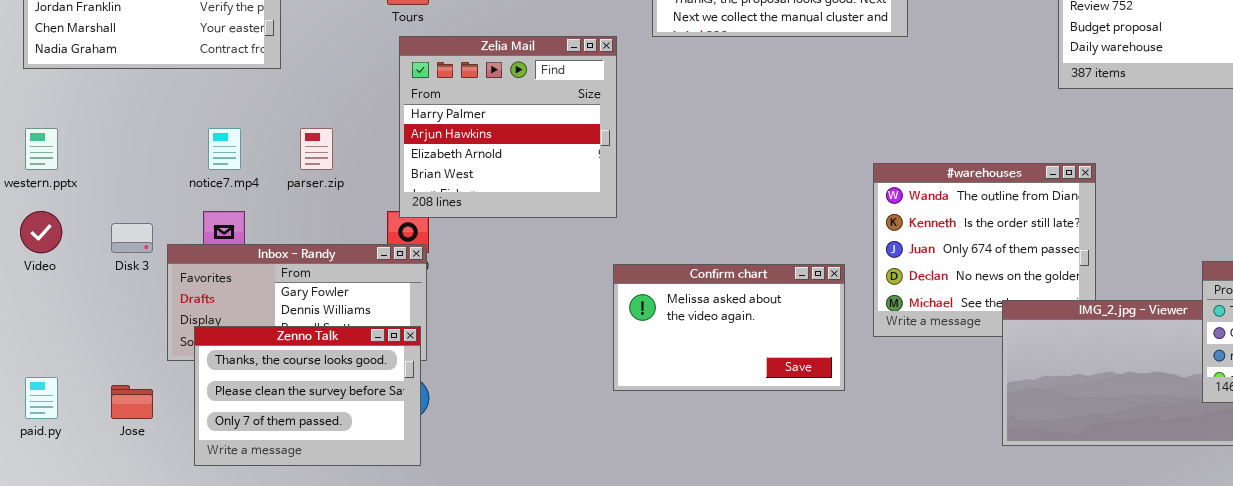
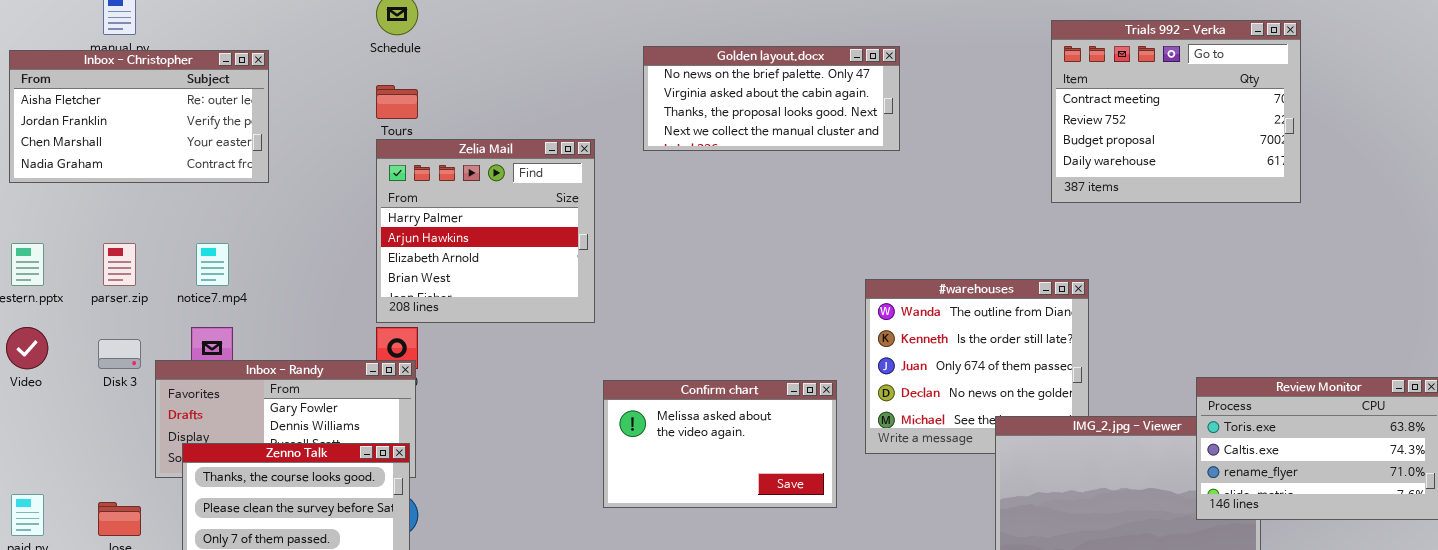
Zelia Mail: [399,36,617,218] -> [376,139,595,323], moved
parser.zip: [300,128,333,170] -> [103,243,136,286], moved

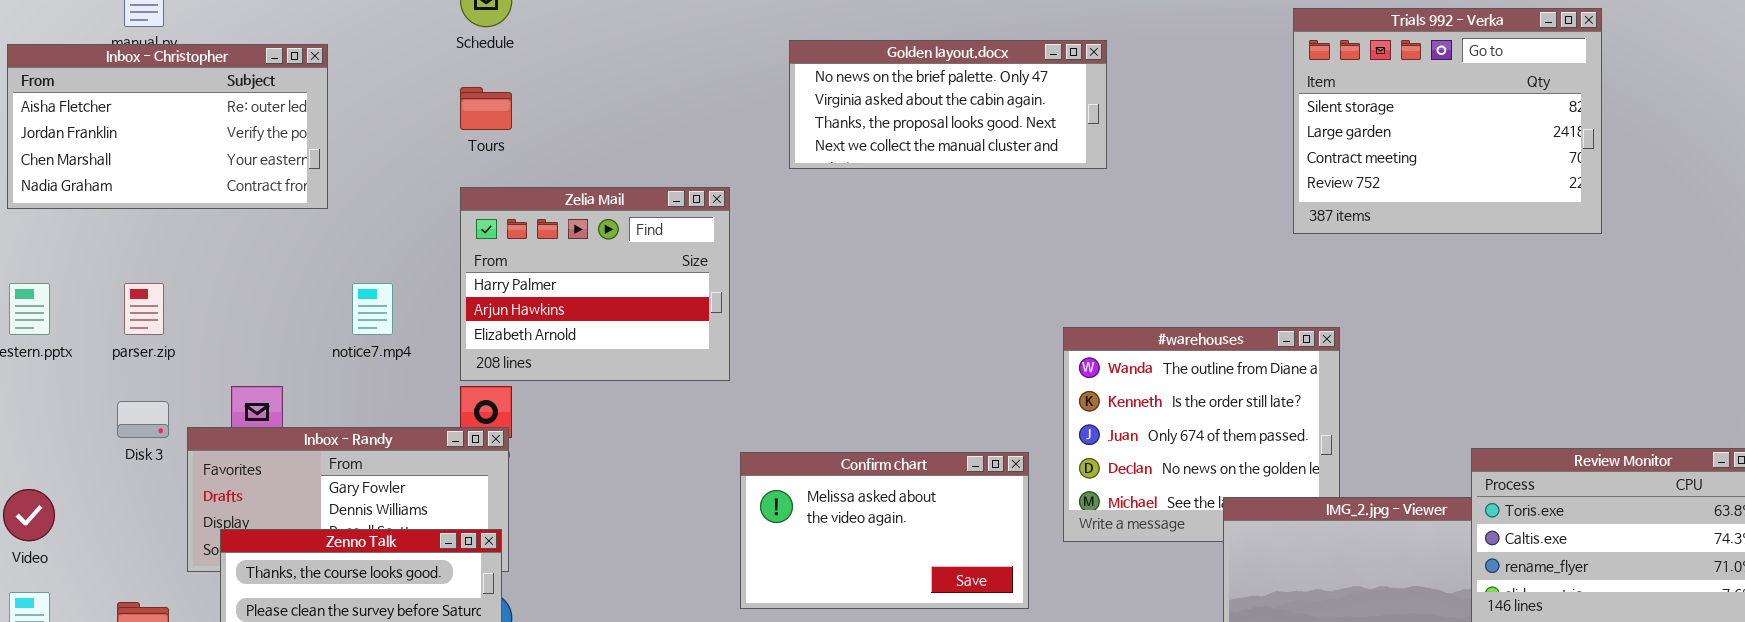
Trials 992 - Verka: [1051,20,1301,203] -> [1293,8,1602,234], scrolled up 2 rows
Zelia Mail: [376,139,595,323] -> [460,187,730,381], resized
notice7.mp4: [196,243,229,286] -> [352,283,393,335], moved
Video: [6,327,48,369] -> [3,489,55,541], moved

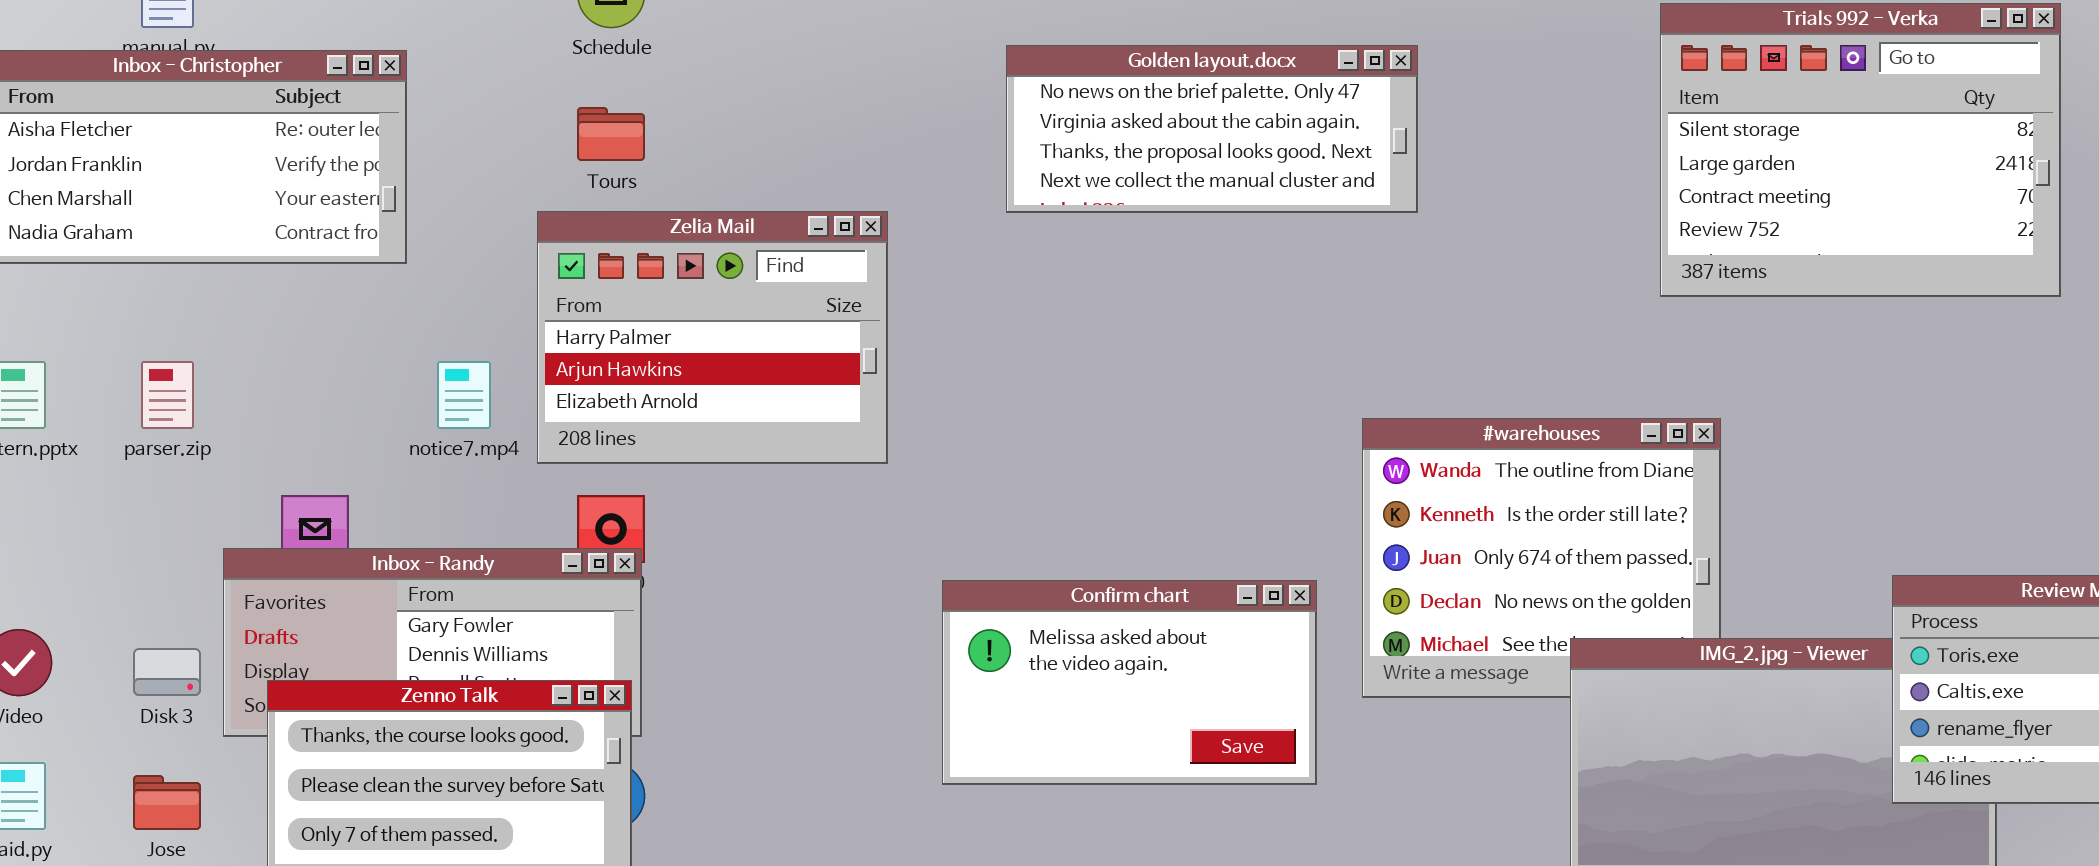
Zelia Mail: [460,187,730,381] -> [537,211,888,464], moved
Disk 3: [117,401,169,438] -> [133,648,201,696], moved

